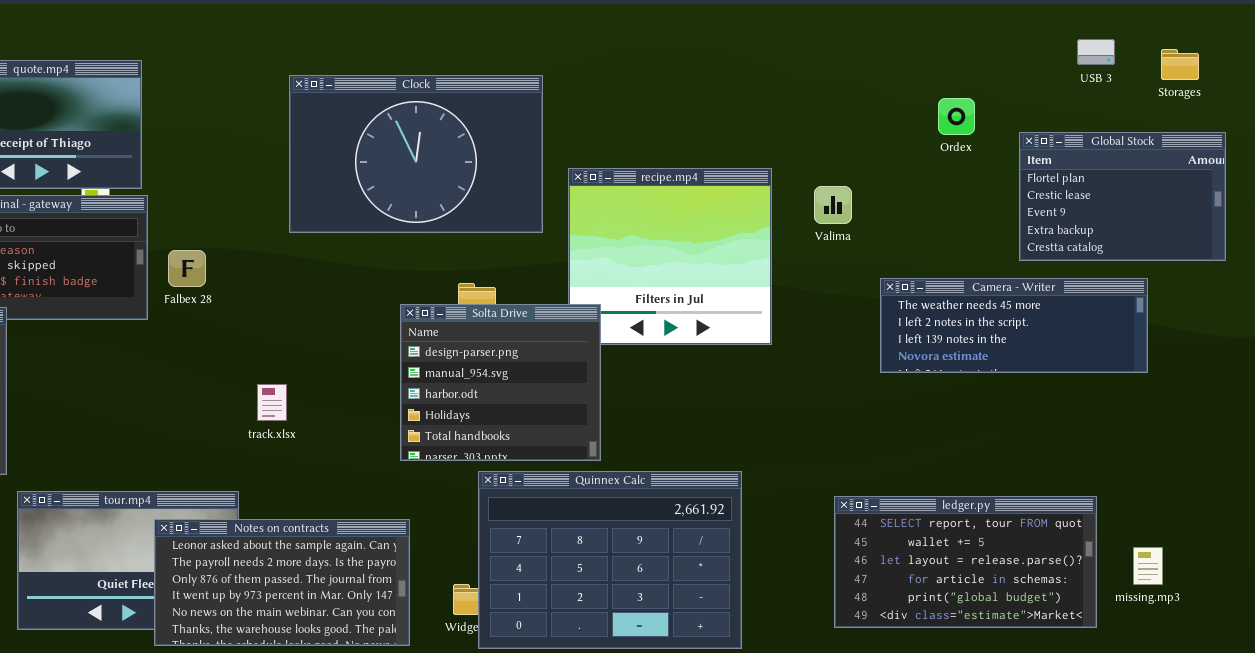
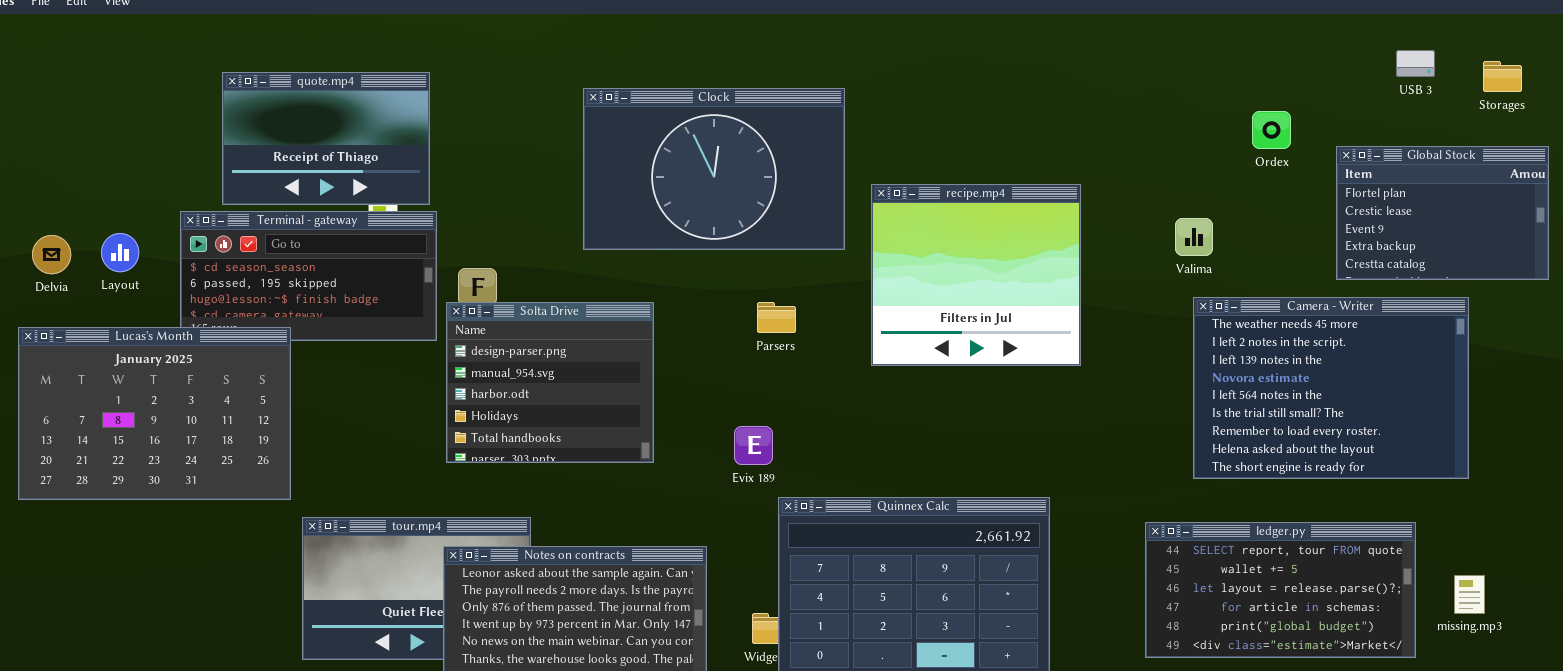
Valima: [814,186,852,224] -> [1175,218,1213,256], moved
Camera - Writer: [880,278,1148,373] -> [1193,297,1469,479], resized
Solta Drive: [400,304,601,461] -> [446,302,654,463], moved

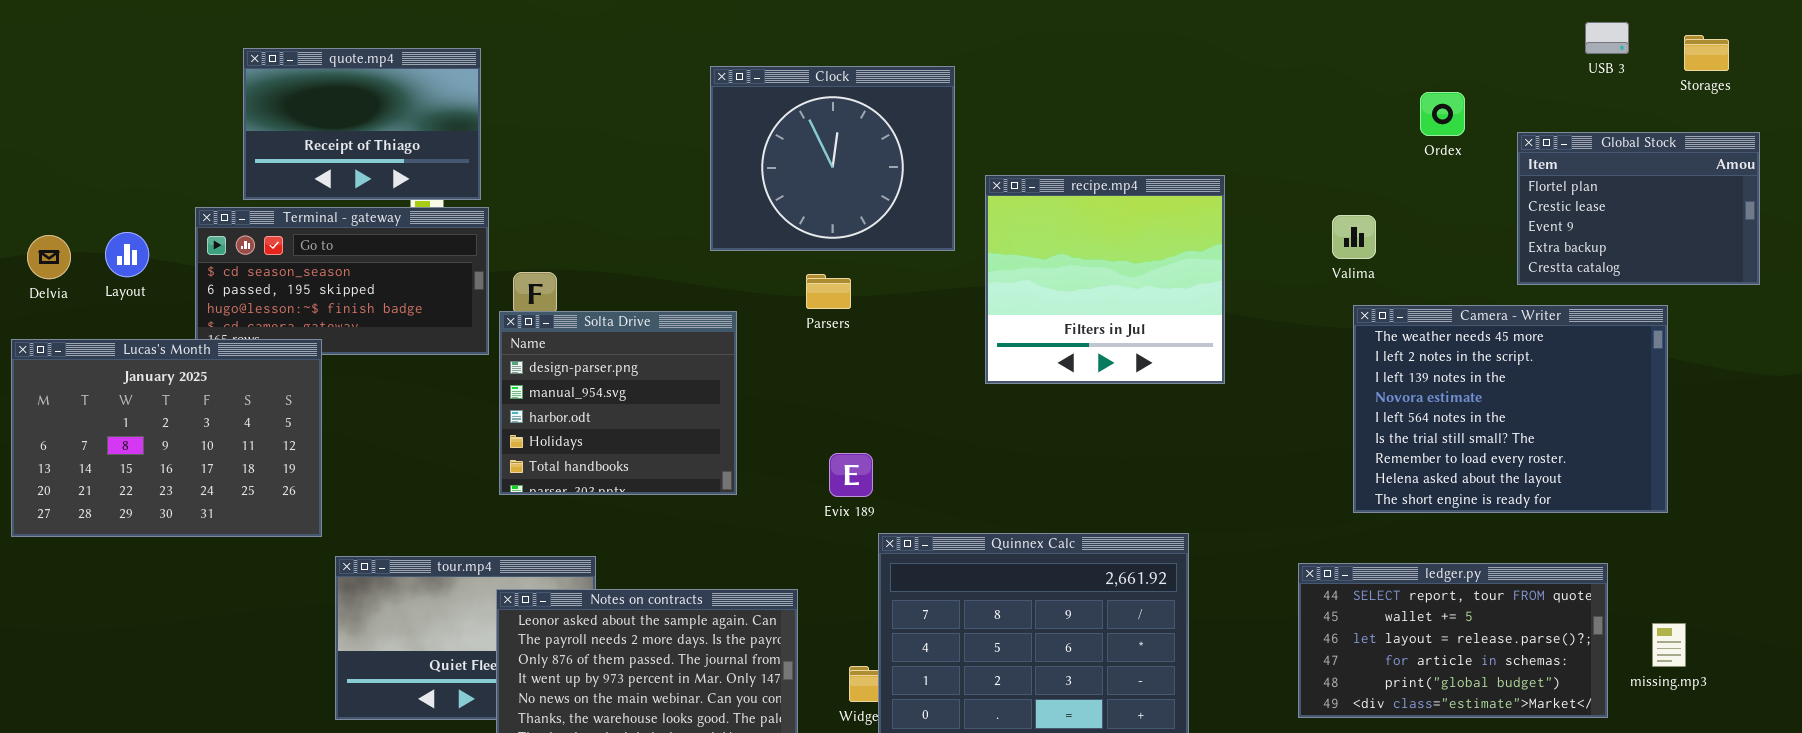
Clock: [583,88,845,250] -> [710,66,955,251], resized
Parsers: [757,302,796,333] -> [806,274,851,309], moved

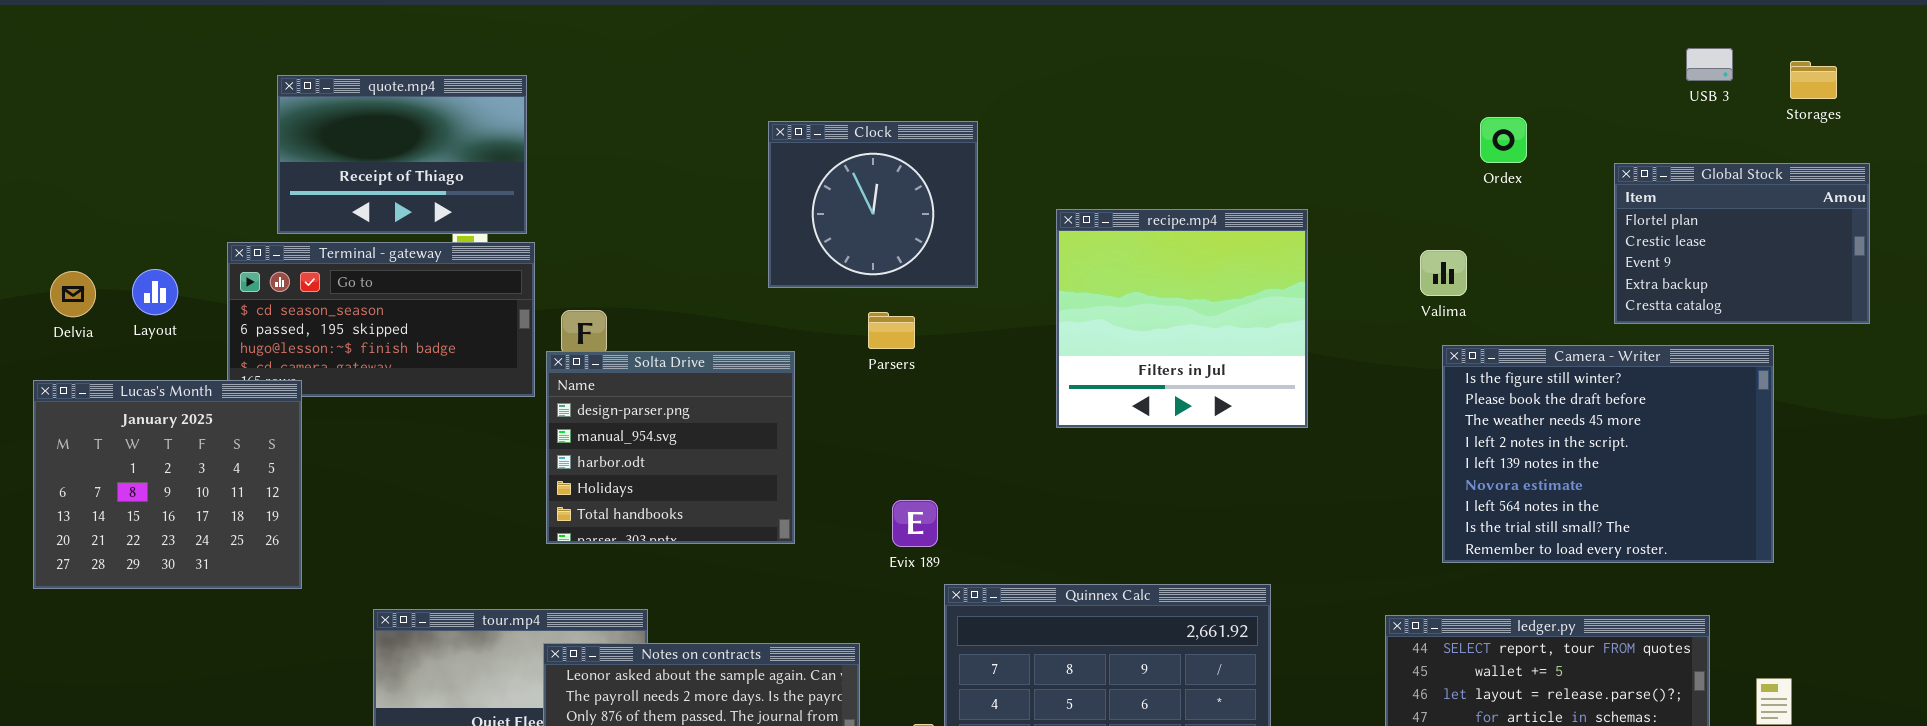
Clock: [710,66,955,251] -> [768,121,978,288], resized
Ordex: [1420,92,1465,136] -> [1480,117,1527,163], moved
Camera - Writer: [1353,305,1668,513] -> [1442,345,1774,563], scrolled up 2 rows
Lucas's Month: [11,339,322,537] -> [33,380,302,589], resized

